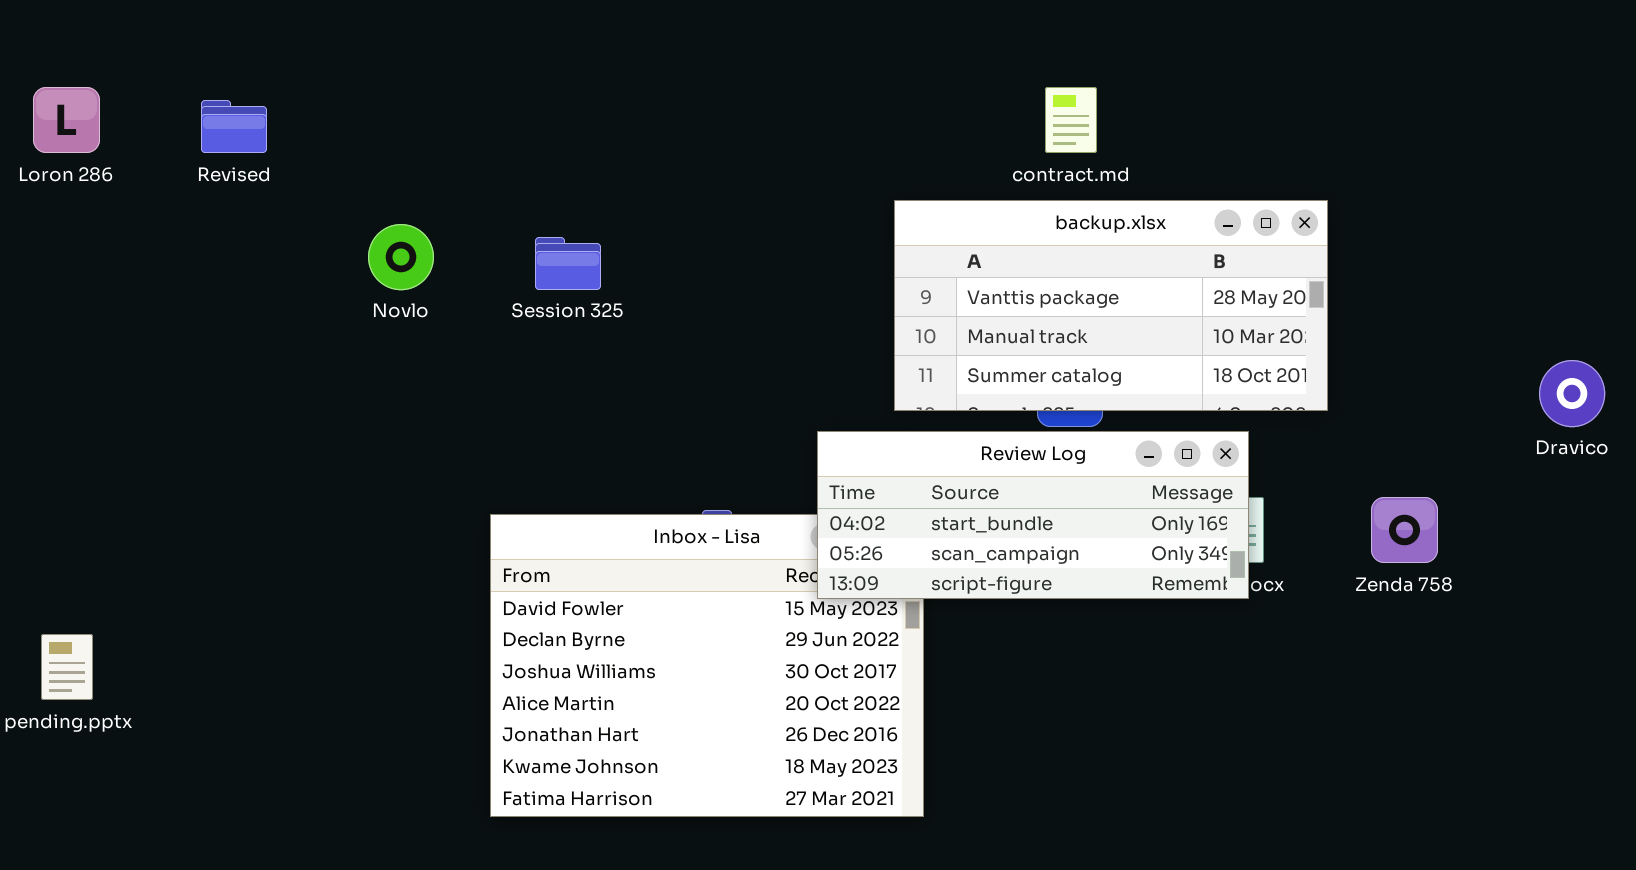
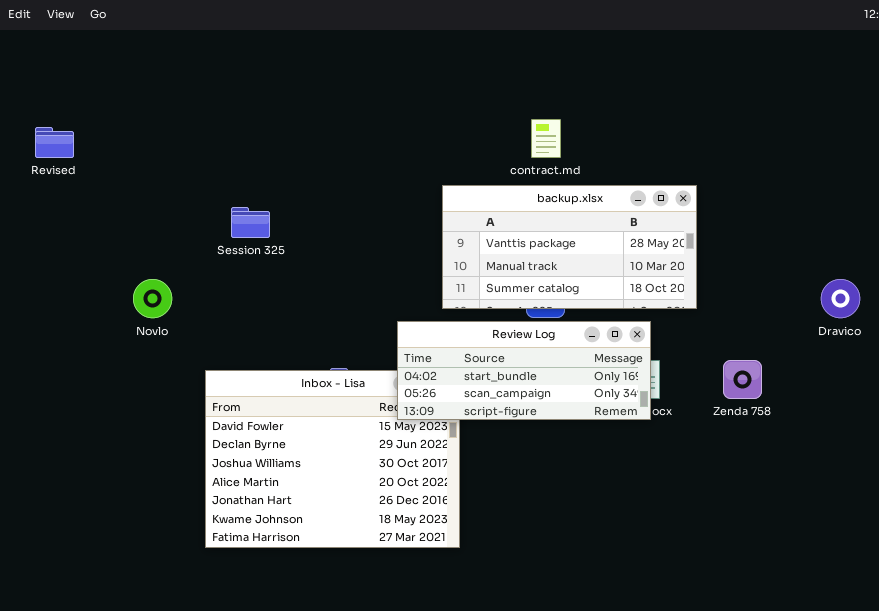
Novlo: [368,224,434,290] -> [133,279,172,318], moved

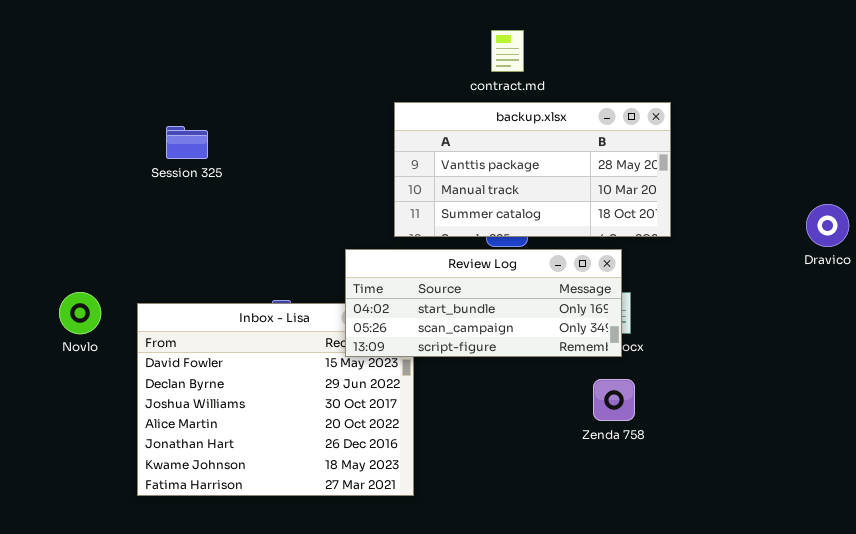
Novlo: [133,279,172,318] -> [59,292,101,334], moved
Zenda 758: [723,360,762,399] -> [593,379,635,421], moved

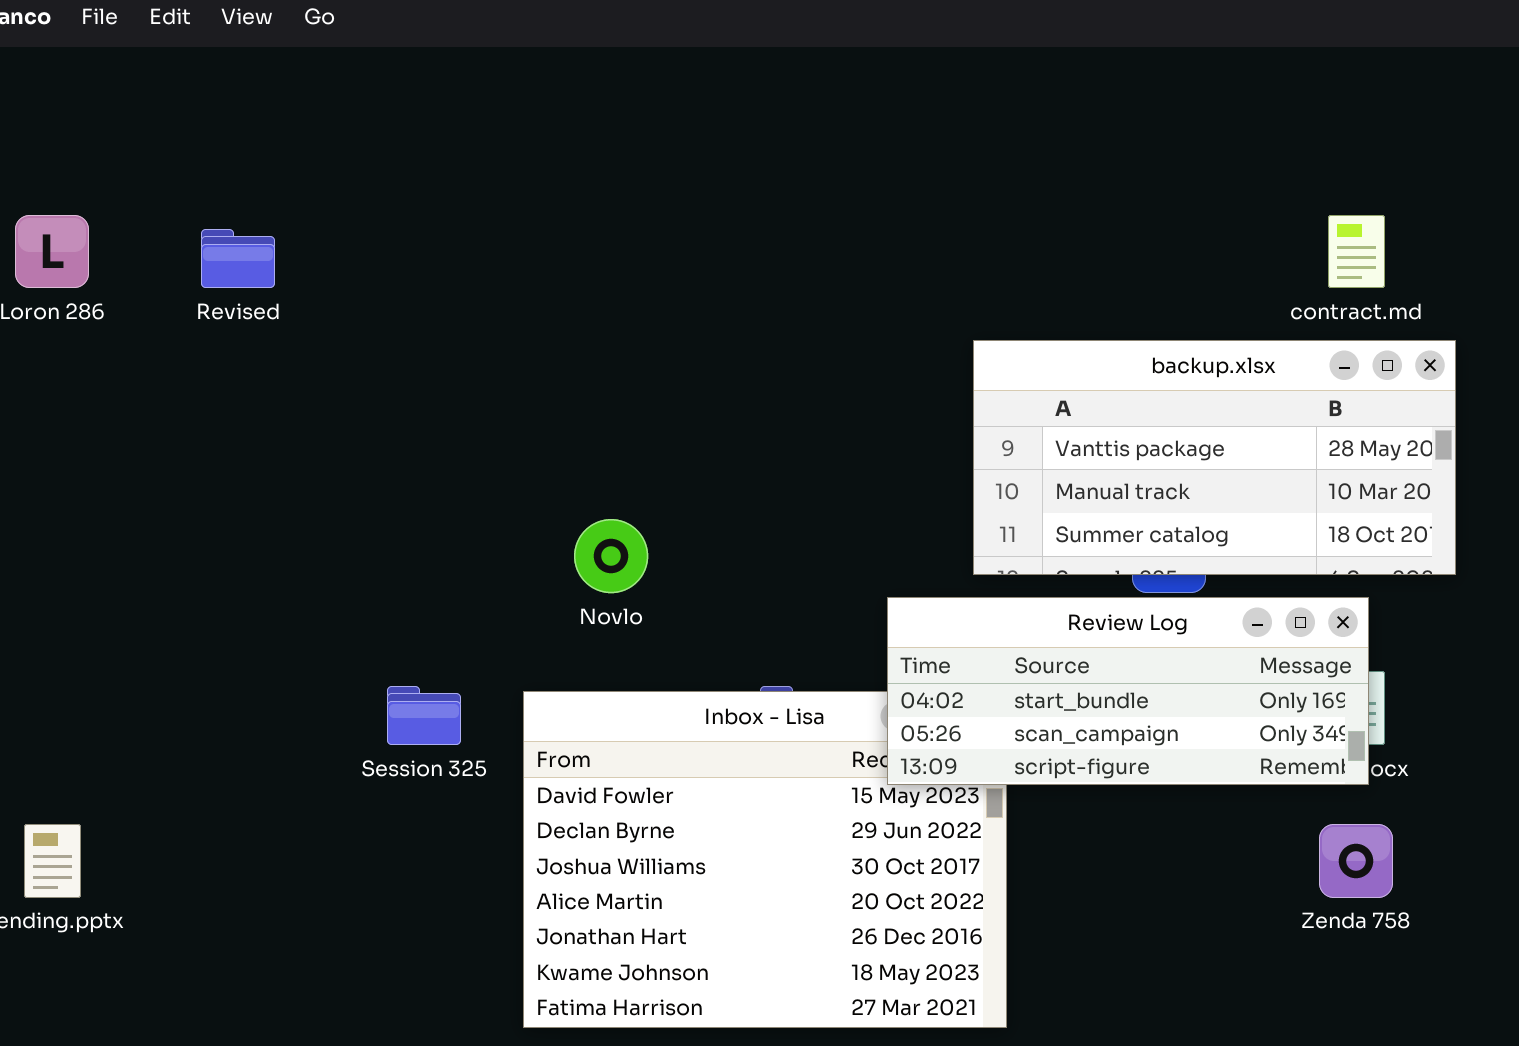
contract.md: [491,30,524,72] -> [1328,215,1385,288], moved
Session 325: [166,126,208,159] -> [387,686,461,745], moved
Novlo: [59,292,101,334] -> [574,519,648,593], moved

